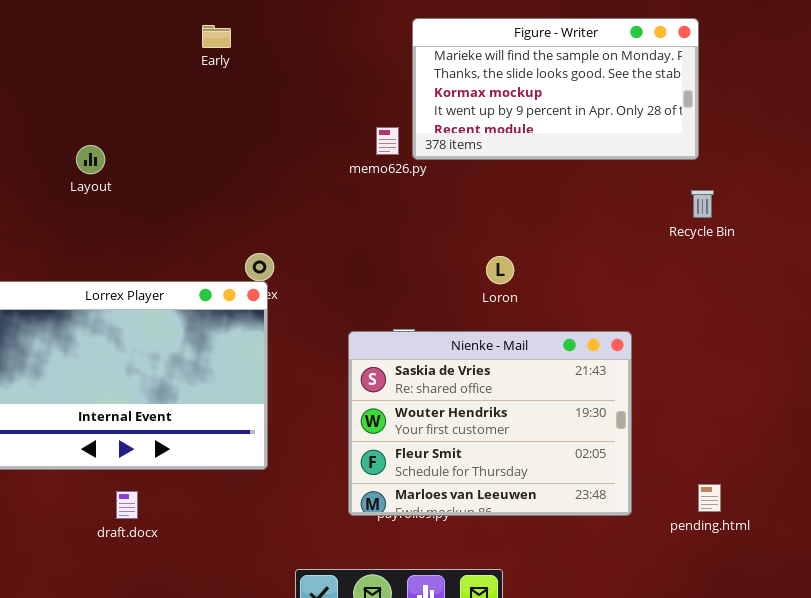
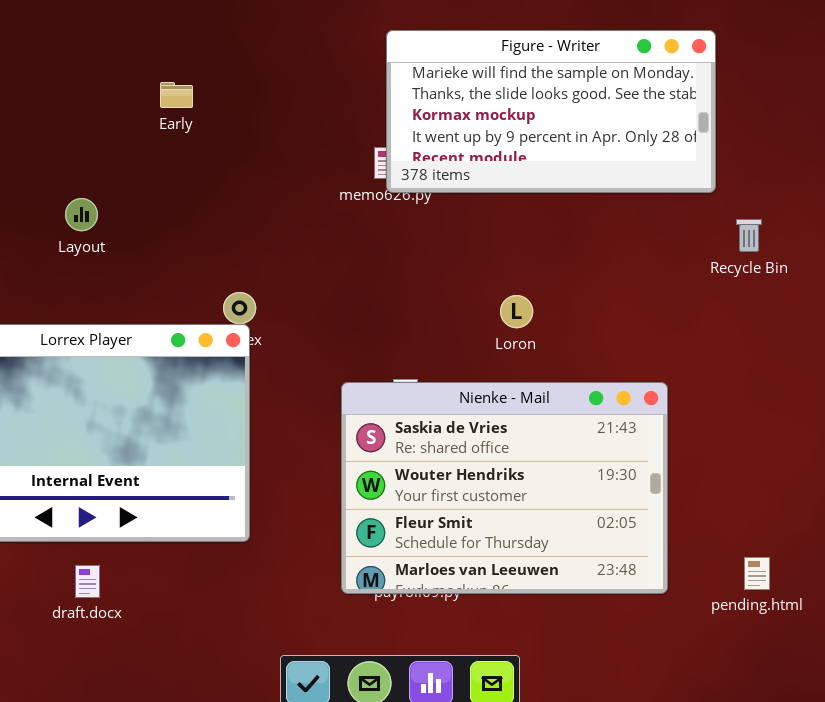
Figure - Writer: [412,18,699,160] -> [386,30,716,193], moved
Early: [202,25,231,48] -> [160,82,193,108], moved
Layout: [76,145,105,174] -> [65,198,98,231], moved

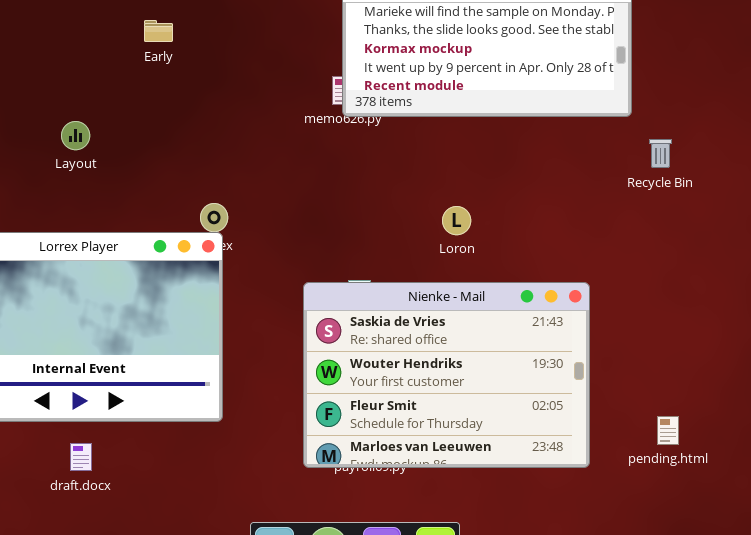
pending.html: [744,557,770,590] -> [657,416,679,445], moved

